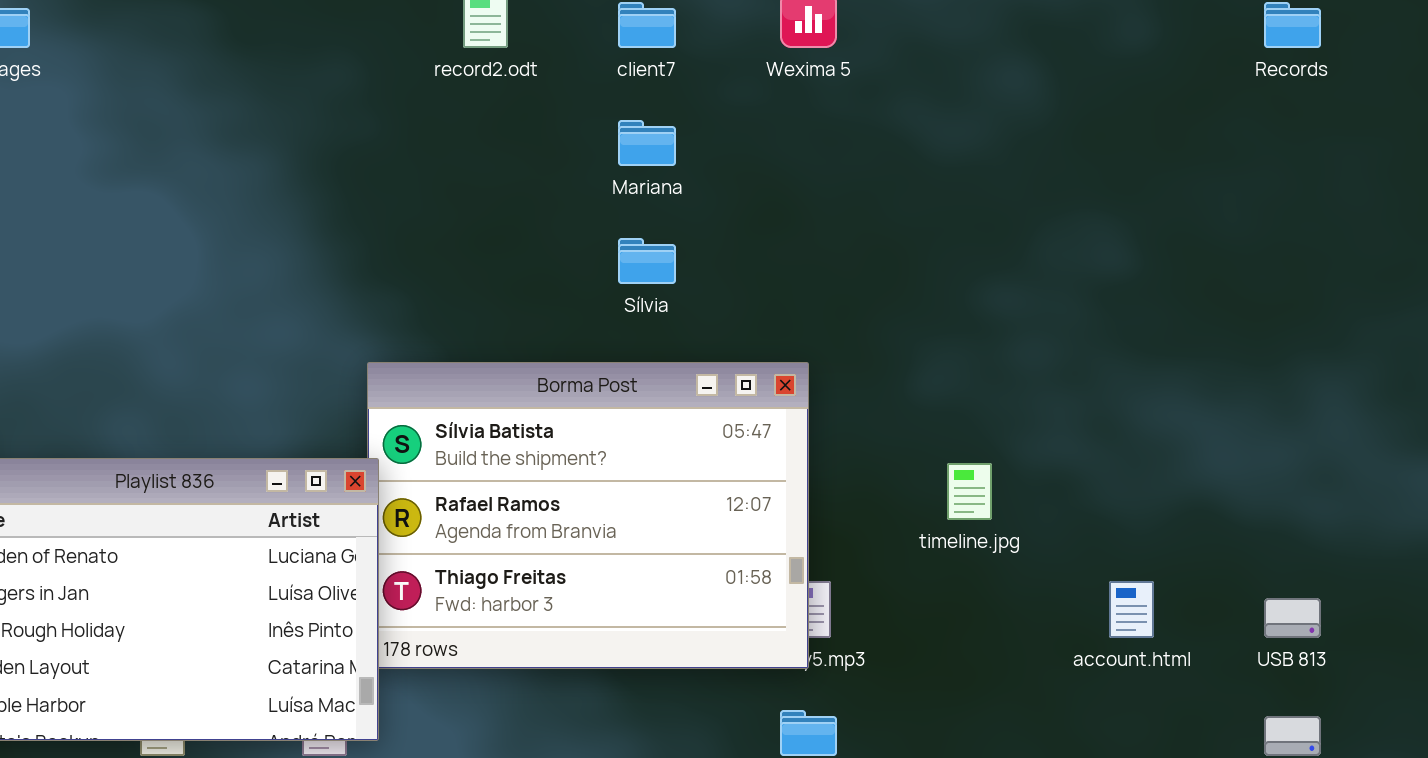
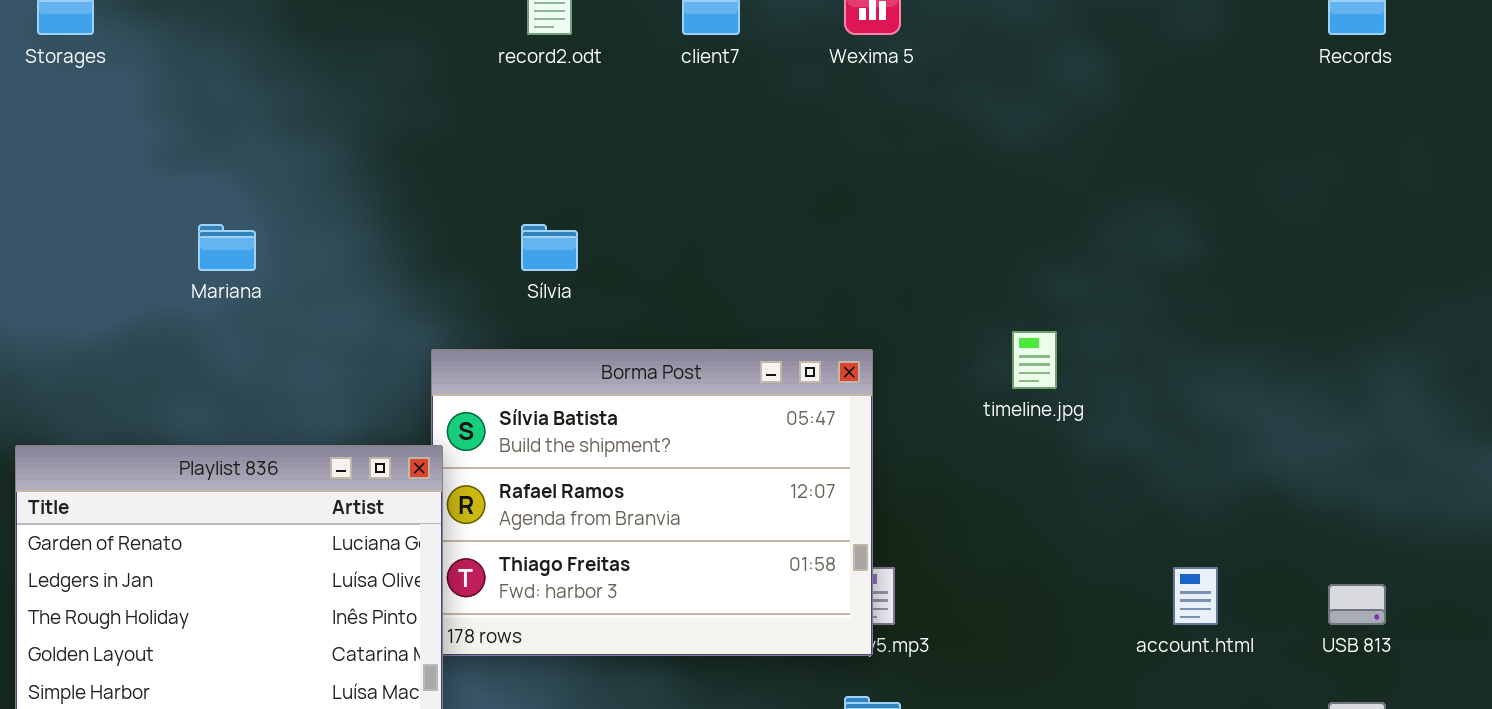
Mariana: [618,120,676,166] -> [198,224,256,271], moved
Sílvia: [618,238,676,284] -> [521,224,578,271], moved
timeline.jpg: [947,463,992,520] -> [1012,331,1057,389], moved

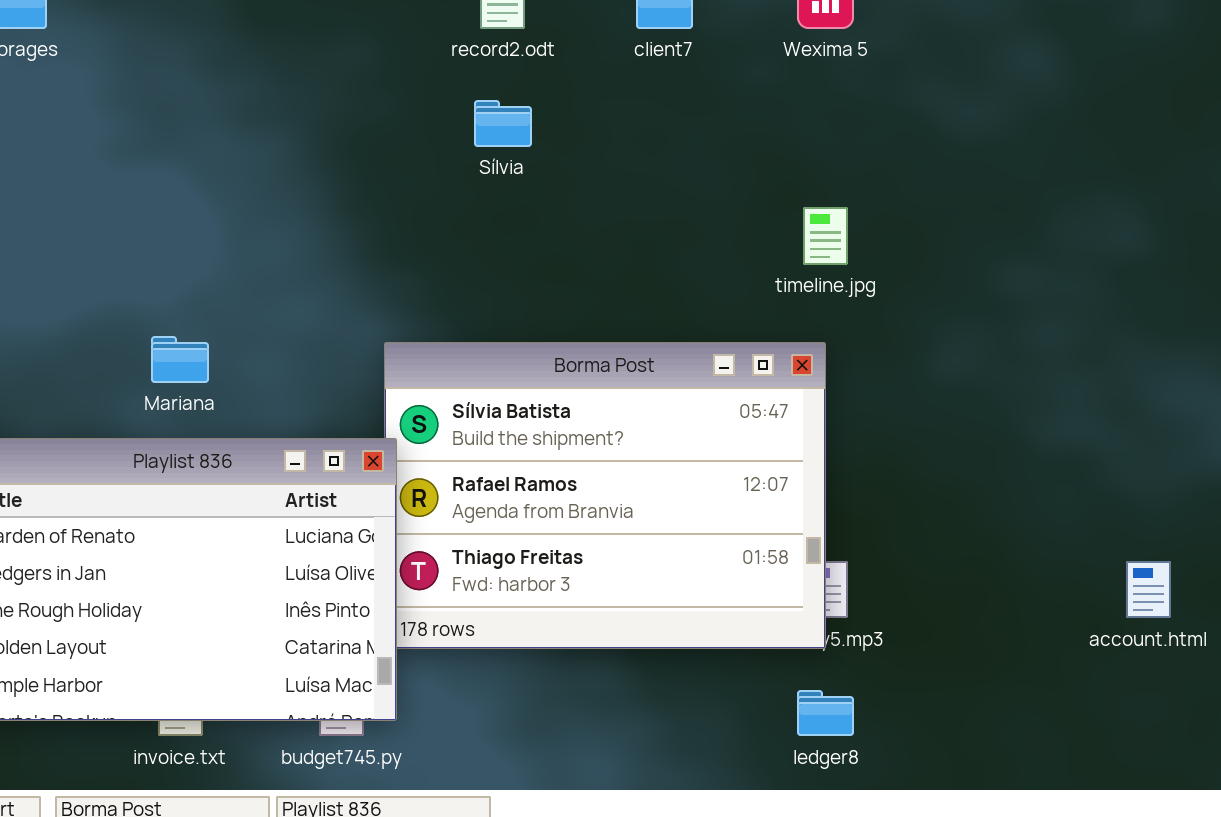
Mariana: [198,224,256,271] -> [151,336,209,383], moved
Sílvia: [521,224,578,271] -> [474,100,532,147], moved
timeline.jpg: [1012,331,1057,389] -> [803,207,848,265], moved

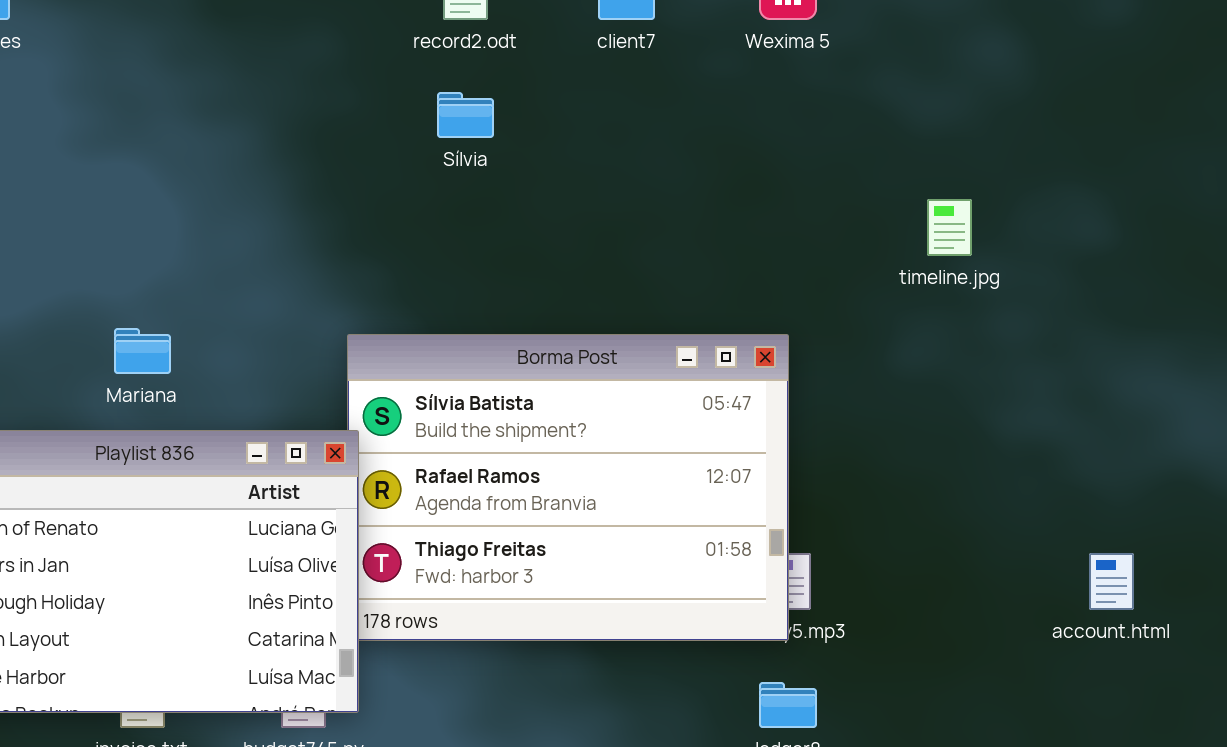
timeline.jpg: [803,207,848,265] -> [927,199,972,256], moved

